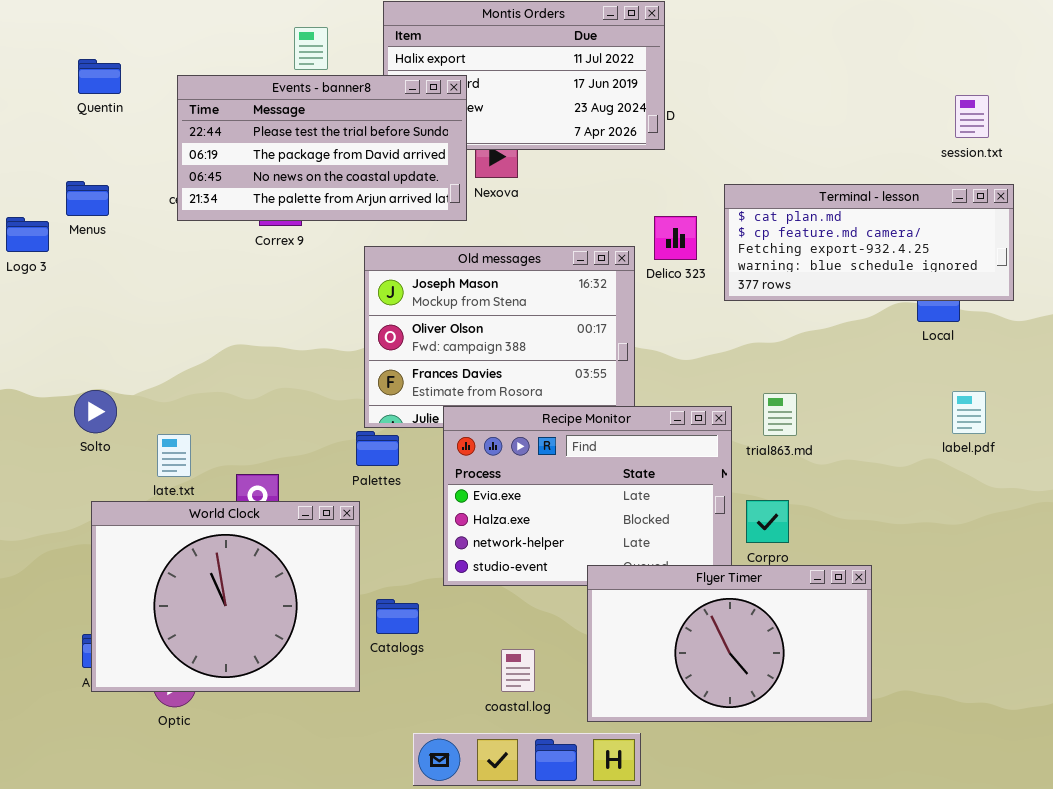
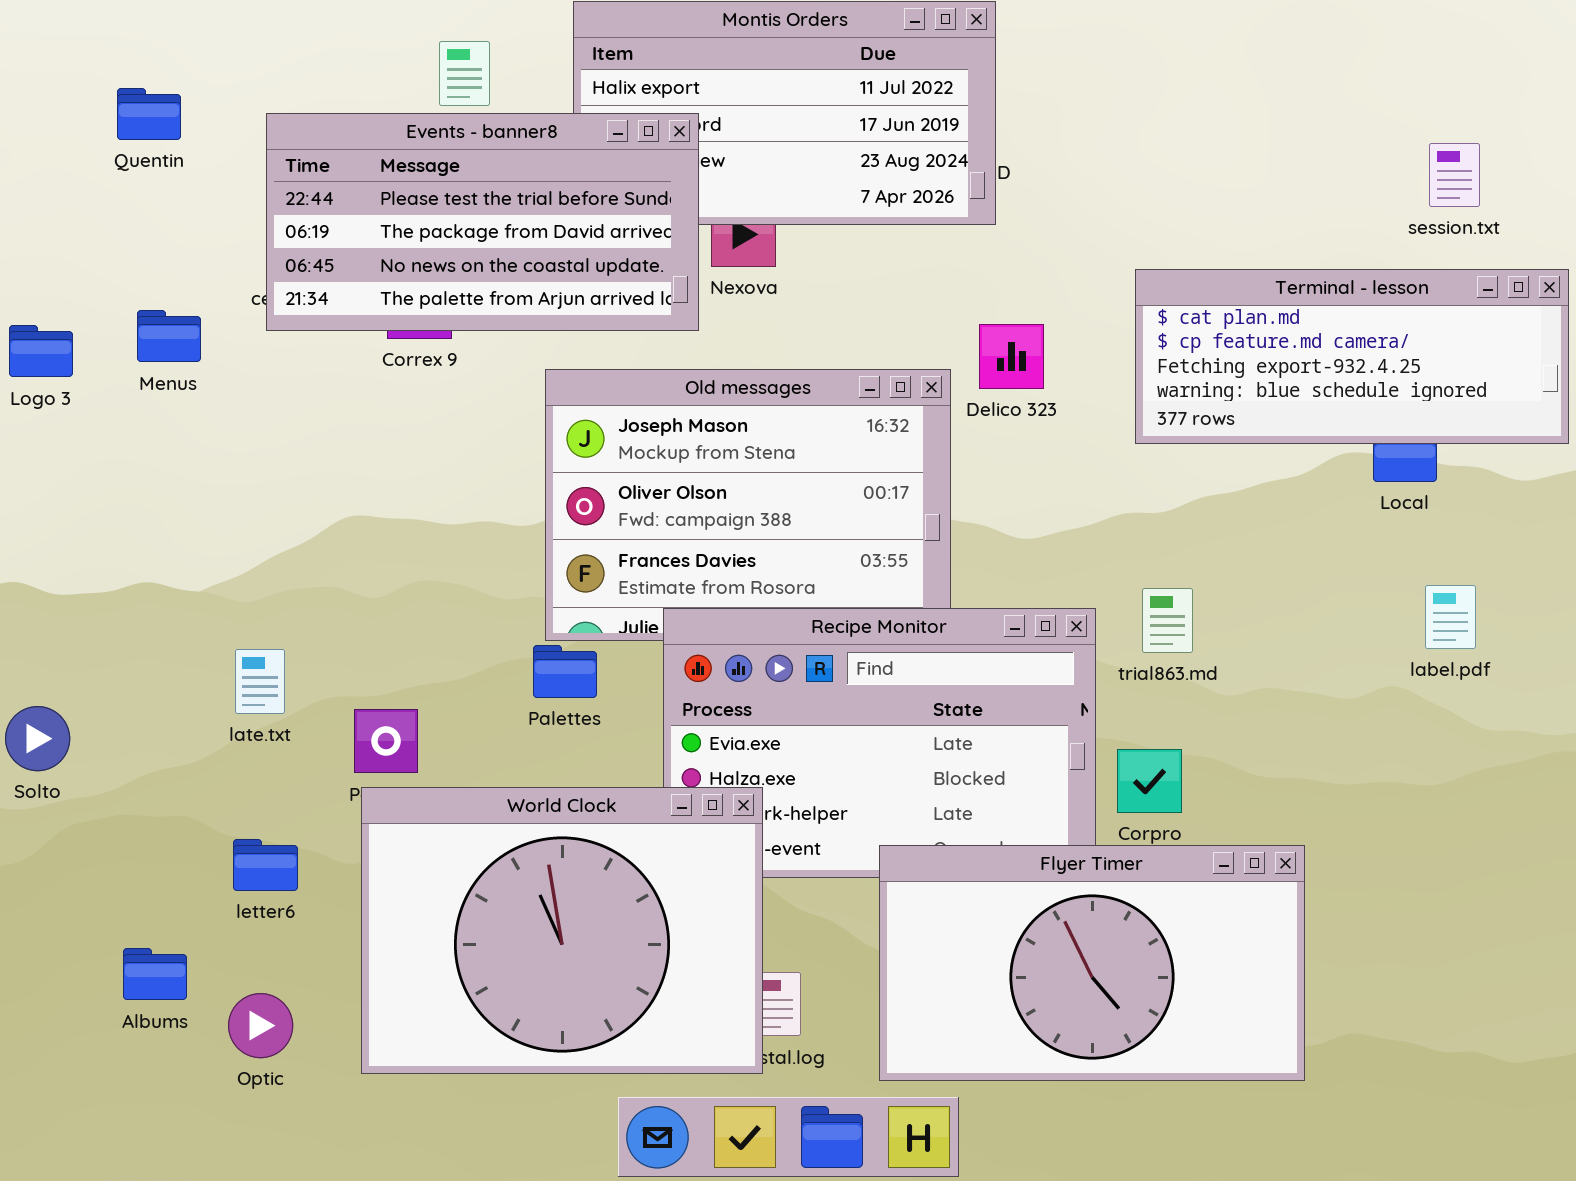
Menus: [66,181,109,216] -> [137,310,201,362], moved
Terminal - lesson: [724,184,1014,301] -> [1135,269,1569,444], moved
Solto: [74,390,117,433] -> [5,706,70,771], moved
World Clock: [91,501,360,692] -> [361,787,763,1074], moved

